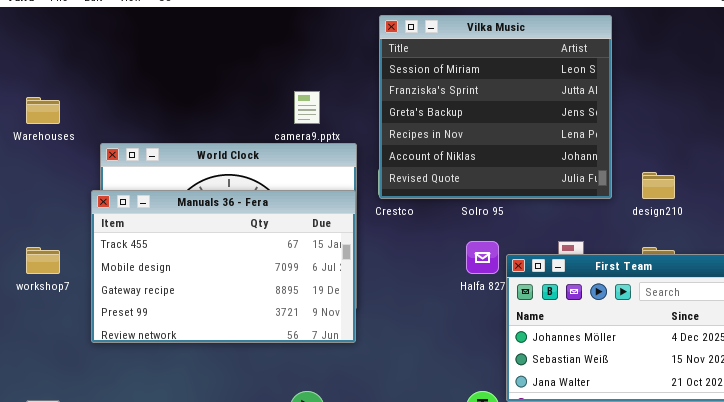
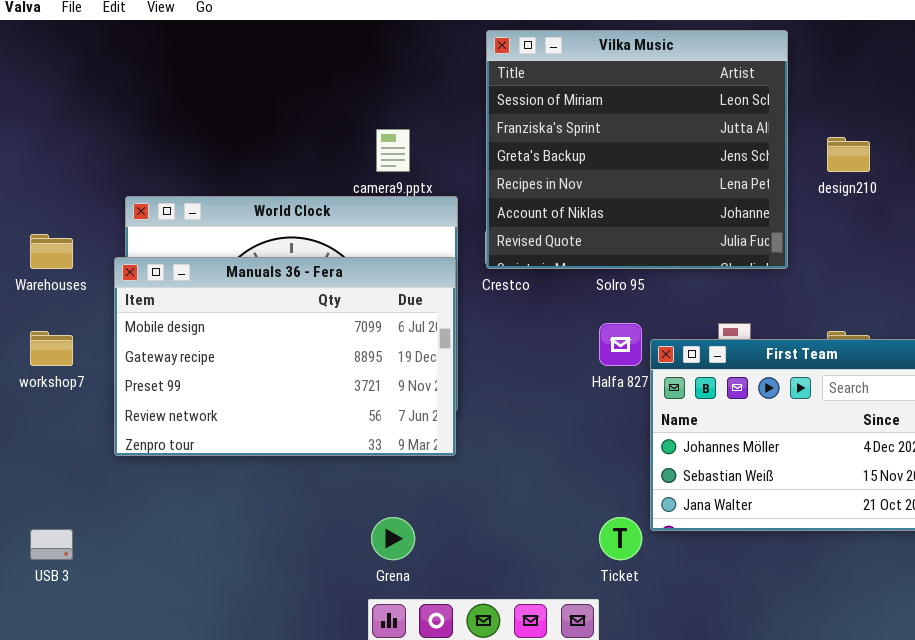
Warehouses: [26,97,60,124] -> [30,234,73,269], moved
design210: [642,172,675,199] -> [827,137,870,172], moved
Manuals 36 - Fera: [91,190,356,343] -> [114,257,456,456], scrolled down 1 row

